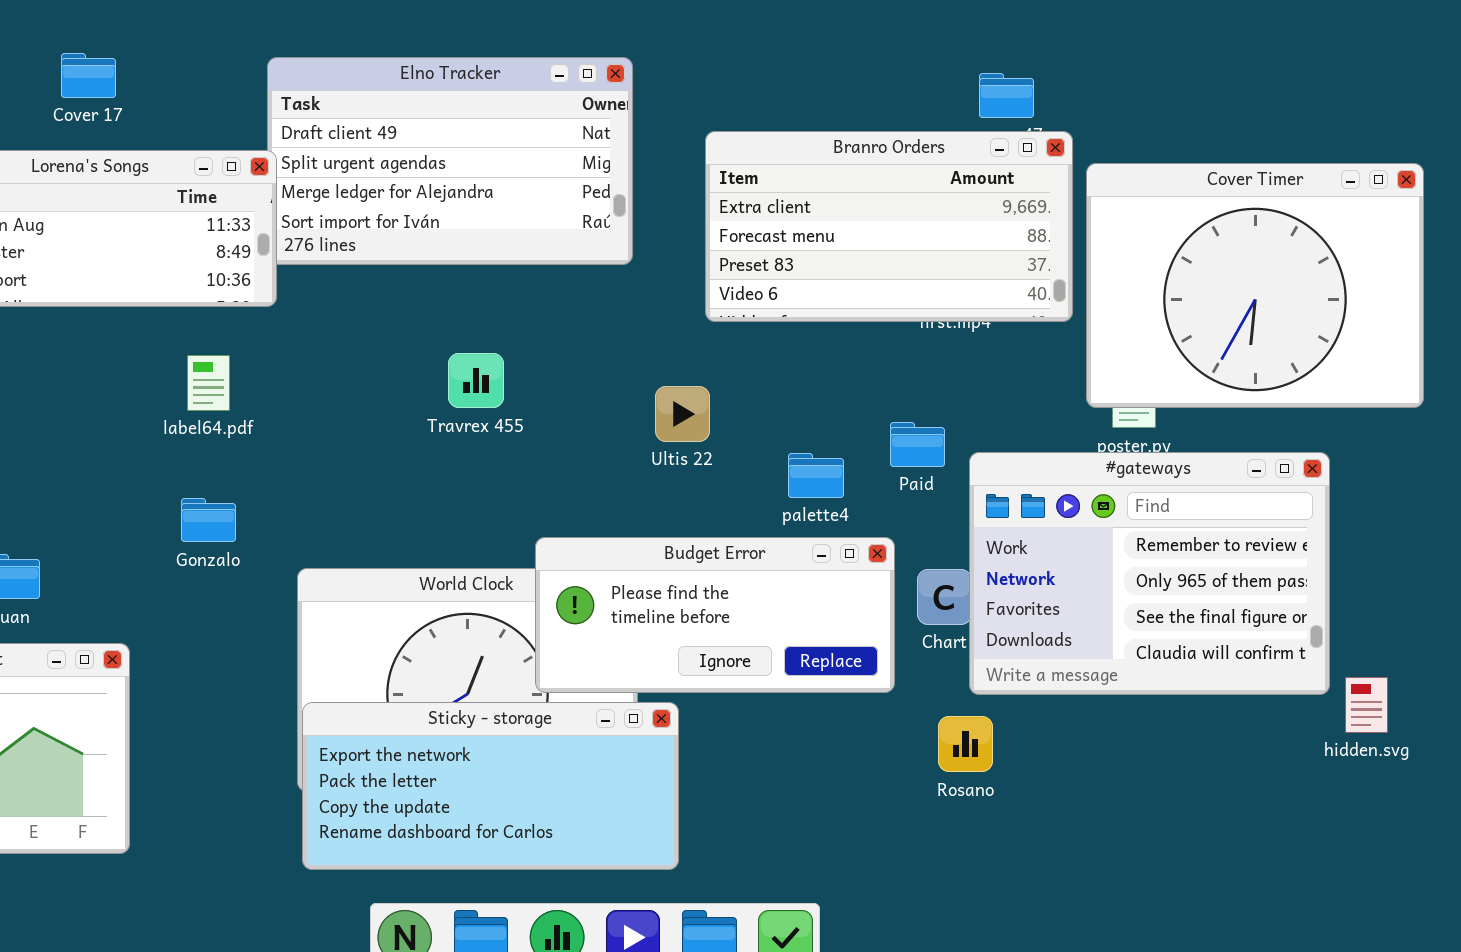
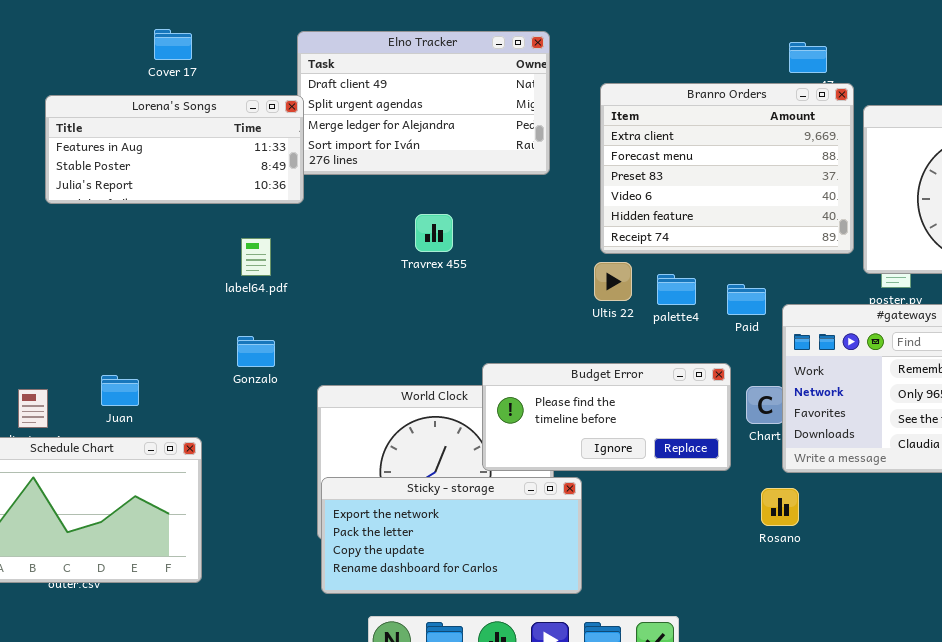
Branro Orders: [705,131,1073,322] -> [600,83,854,254], resized
Travrex 455: [448,353,504,408] -> [415,214,453,252], moved
Ultis 22: [655,386,710,442] -> [594,262,632,301], moved
palette4: [788,453,844,498] -> [657,274,696,305], moved

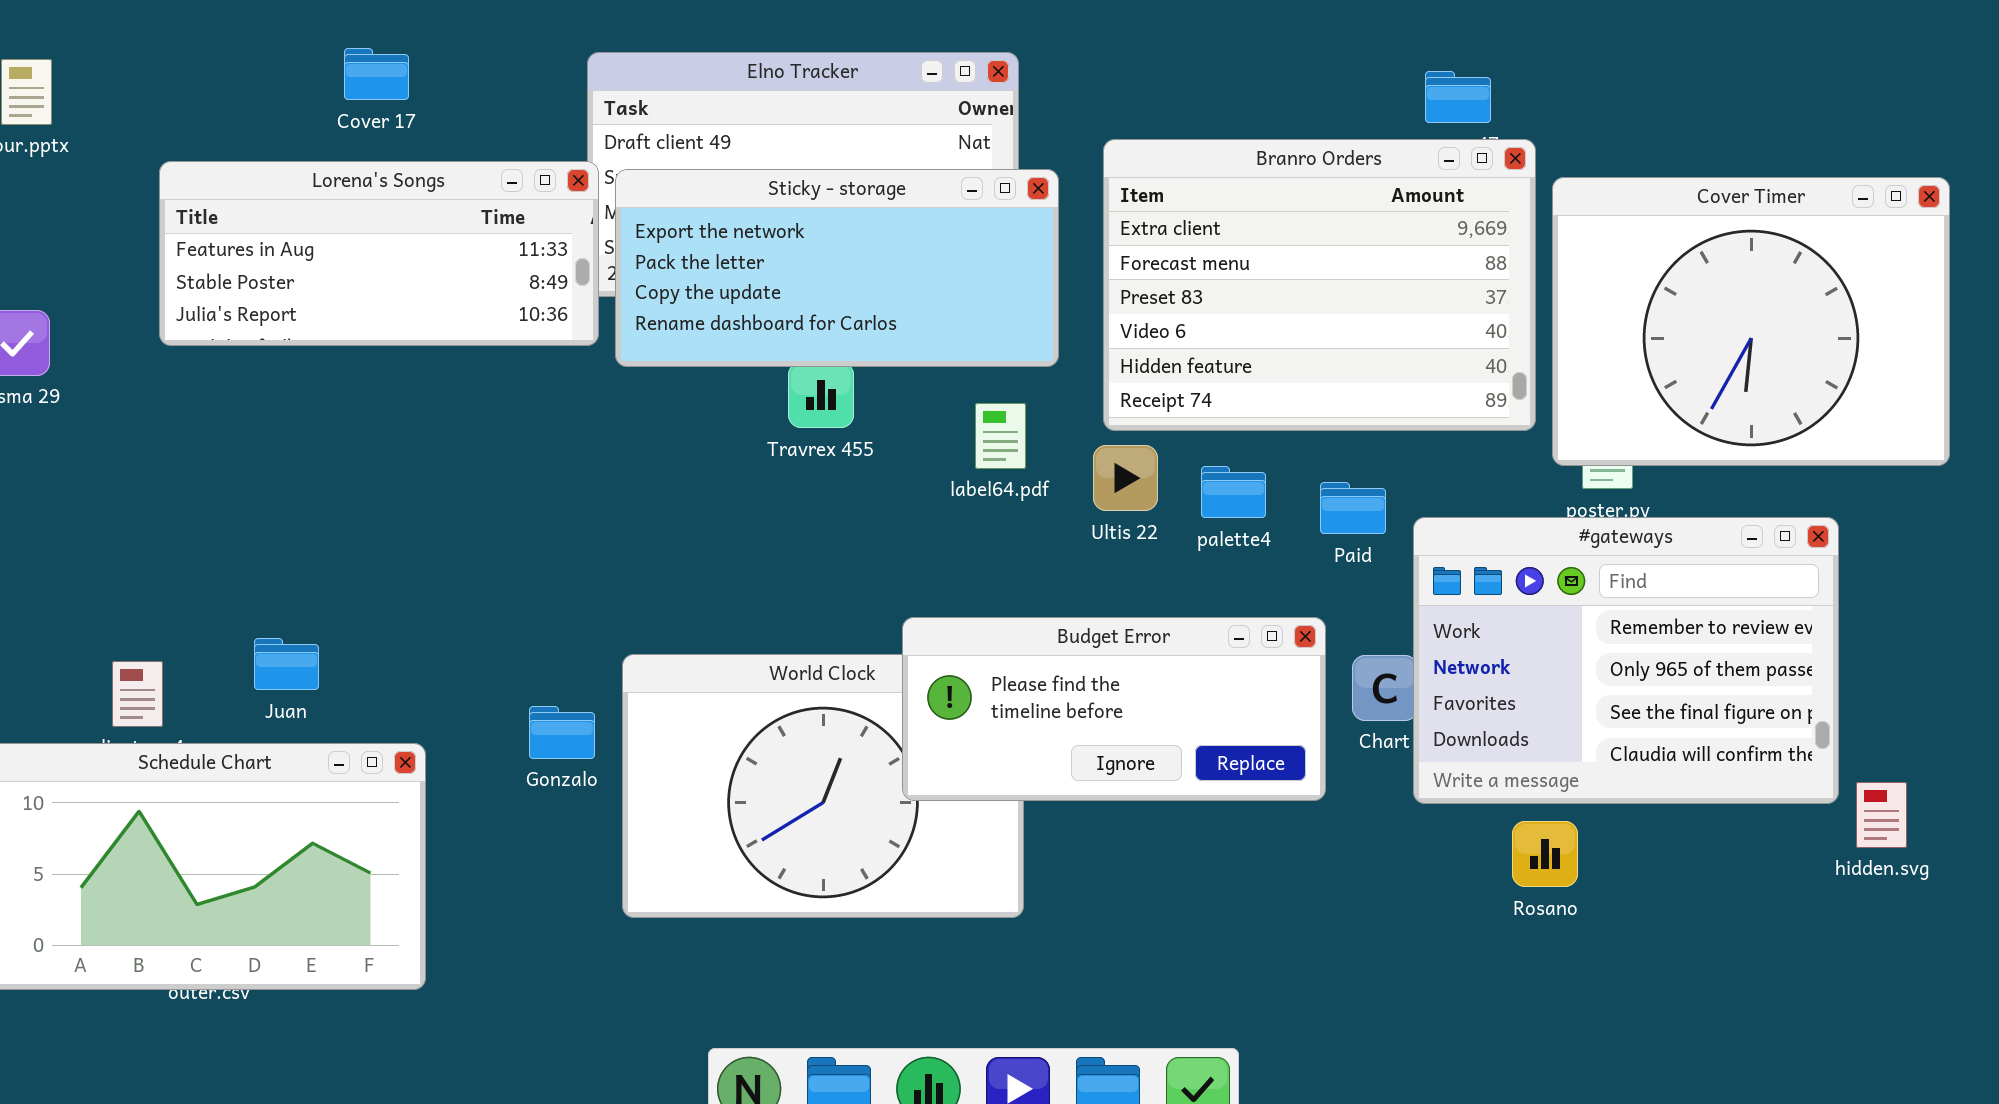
label64.pdf: [241,238,271,276] -> [975,403,1026,469], moved
Gonzalo: [237,336,275,367] -> [529,706,595,759], moved
Sticky - storage: [321,477,582,594] -> [615,169,1059,367], moved
Rosano: [761,488,799,526] -> [1512,821,1578,887], moved

